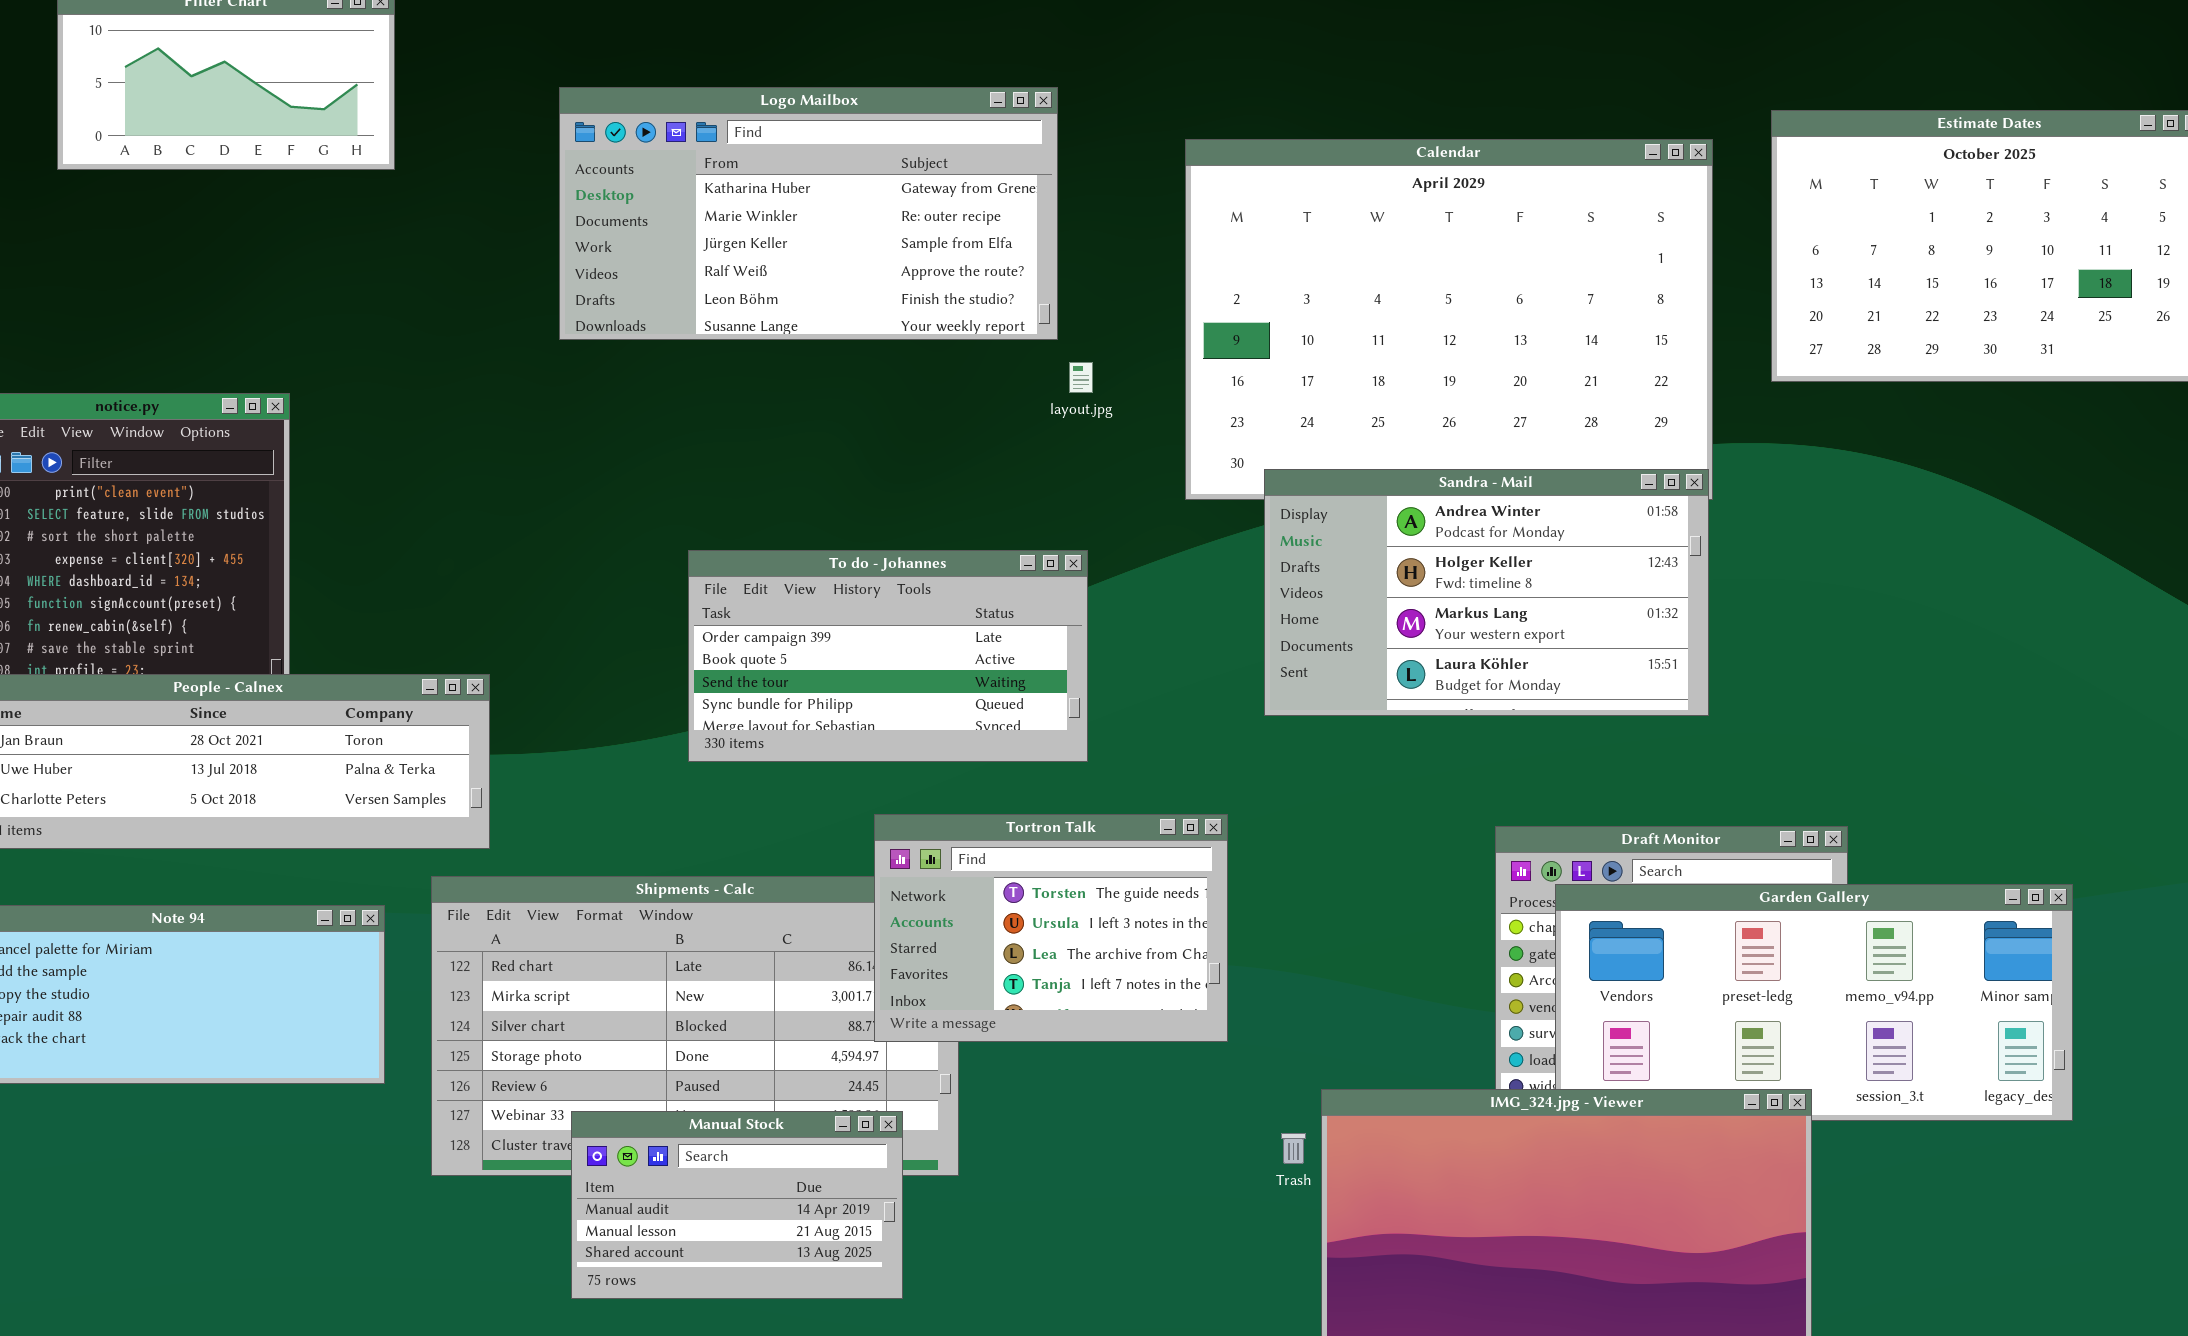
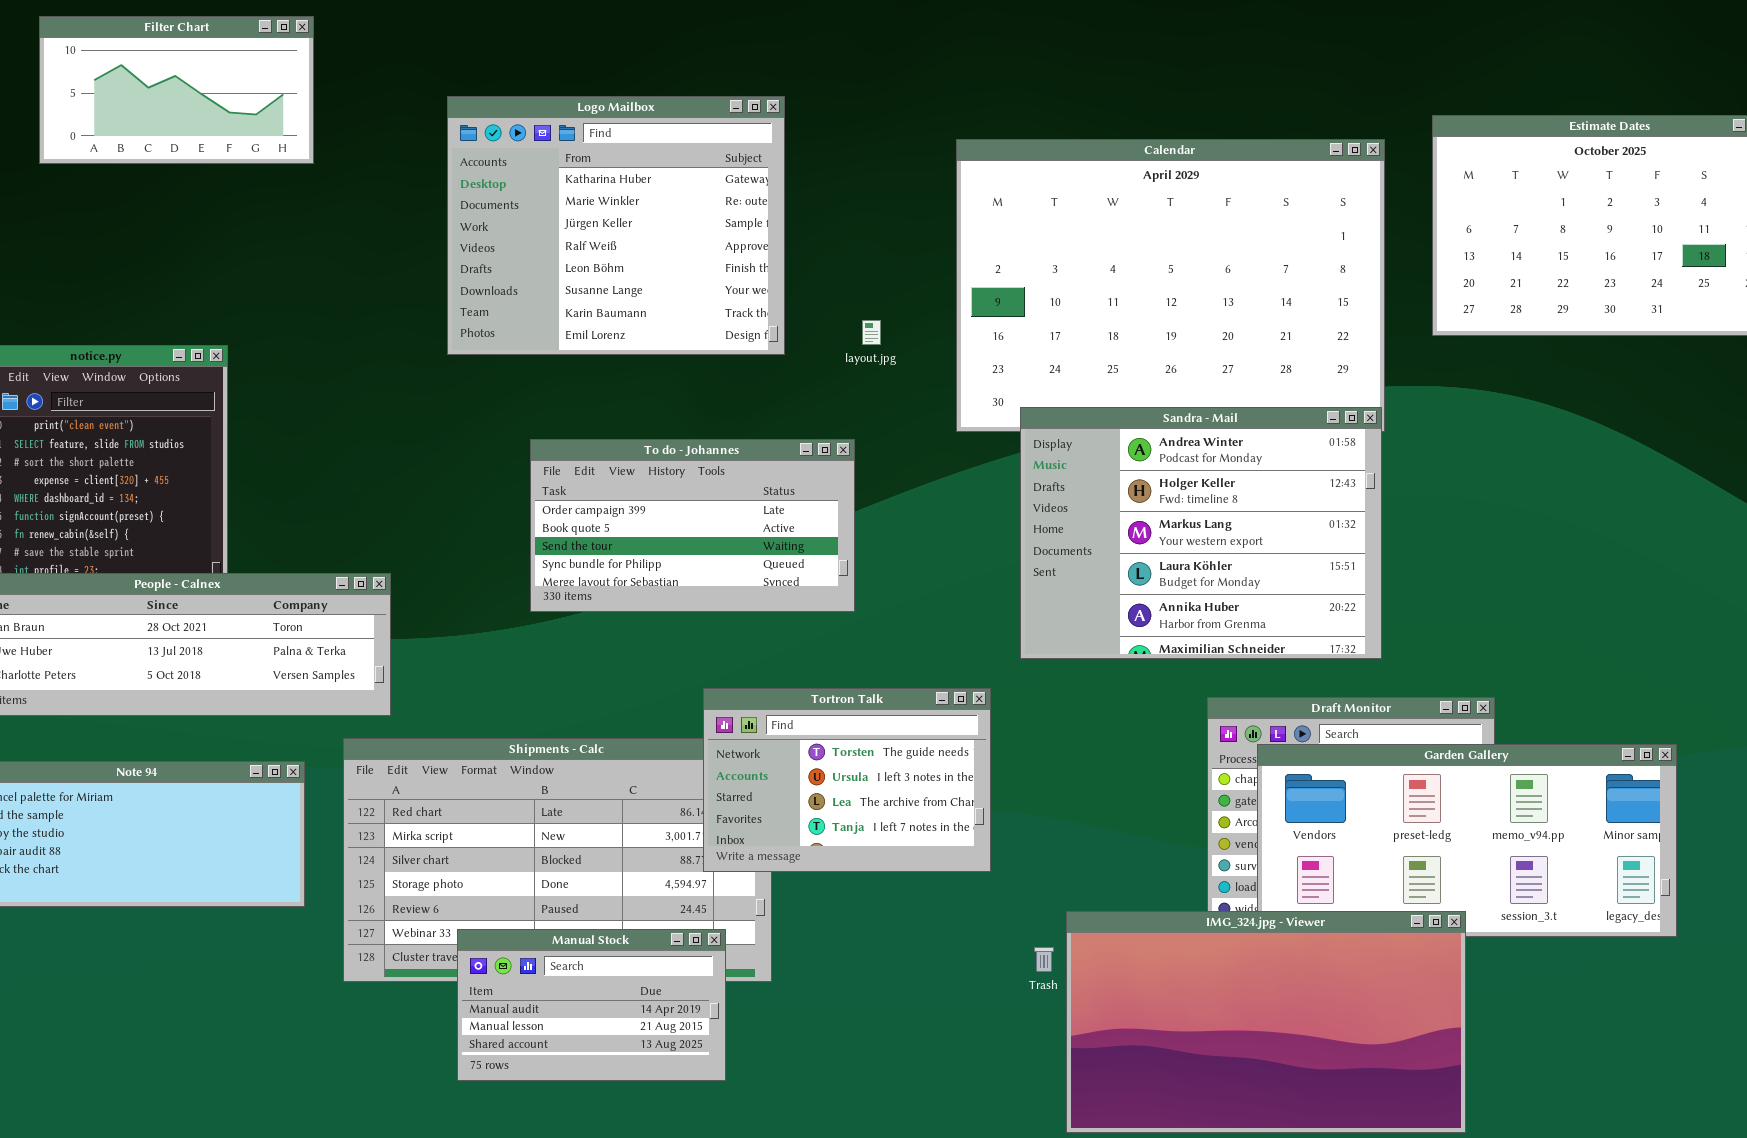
Logo Mailbox: [559,87,1058,340] -> [447,96,785,355], resized
Sandra - Mail: [1264,469,1709,716] -> [1020,407,1382,659], resized
To do - Johannes: [688,550,1088,762] -> [530,439,855,612], moved

